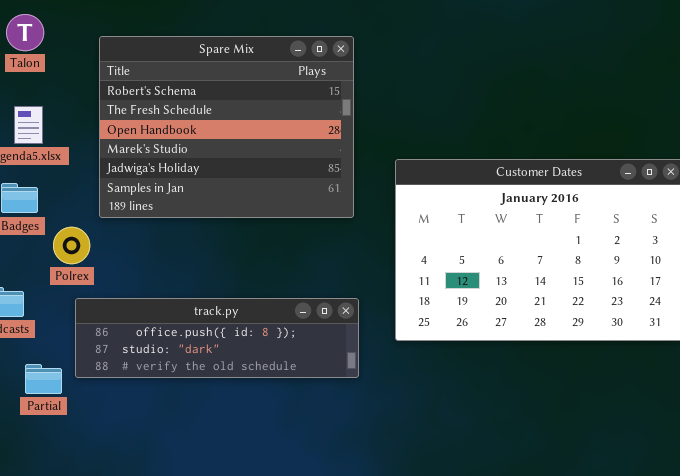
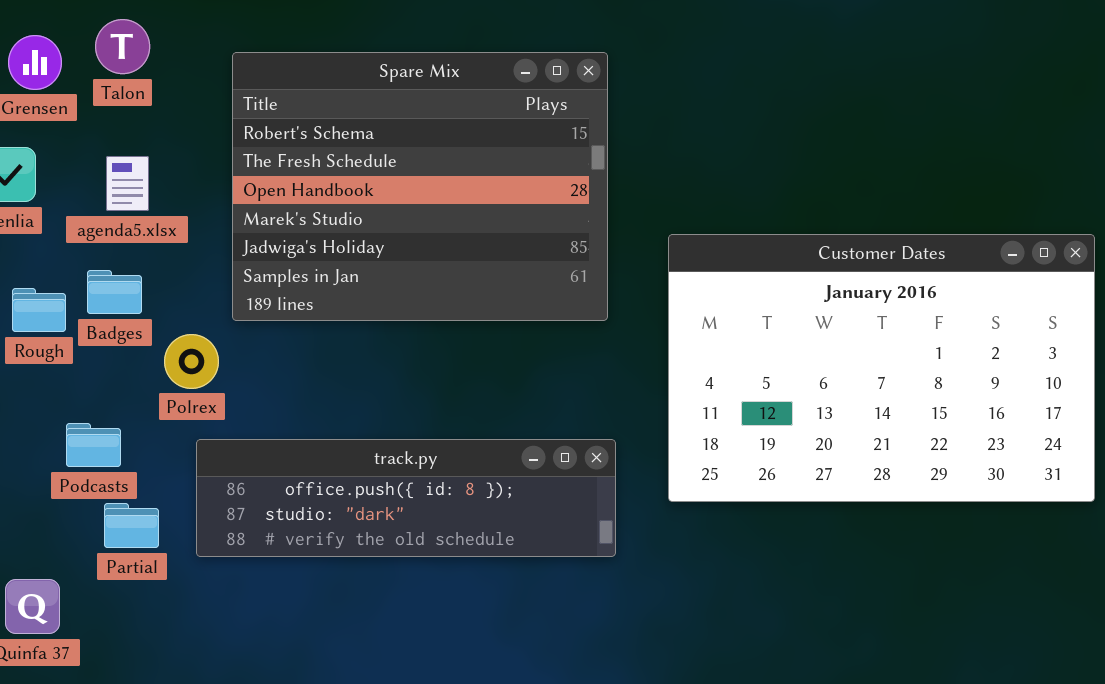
Partial: [25,364,62,394] -> [104,503,159,548], moved

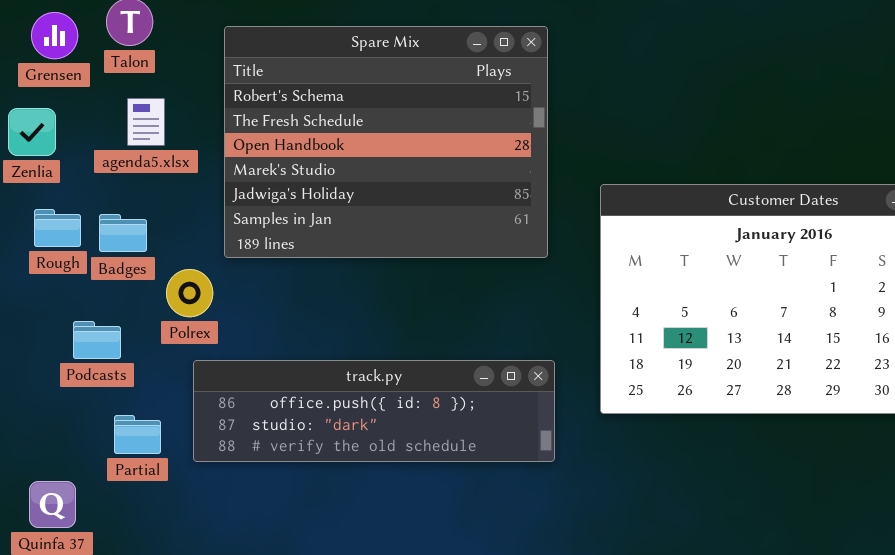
agenda5.xlsx: [106,156,149,211] -> [127,98,165,146], moved
Rough: [12,288,66,332] -> [34,209,81,247], moved
Podcasts: [66,423,121,467] -> [73,321,121,359], moved

